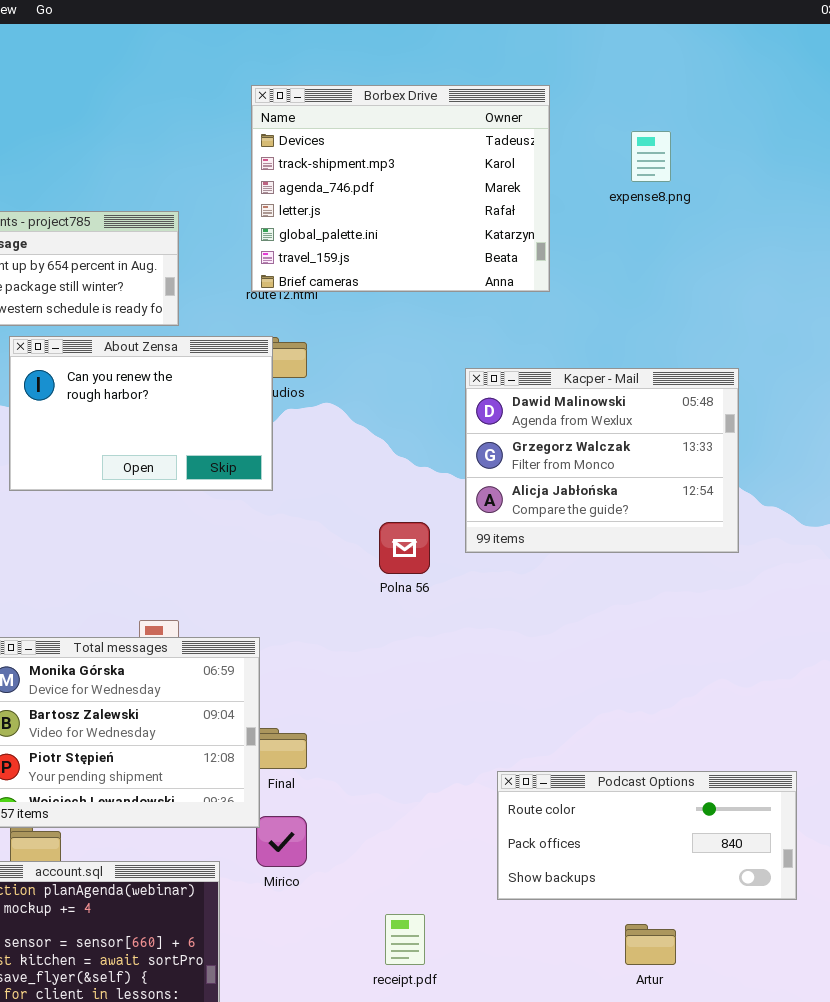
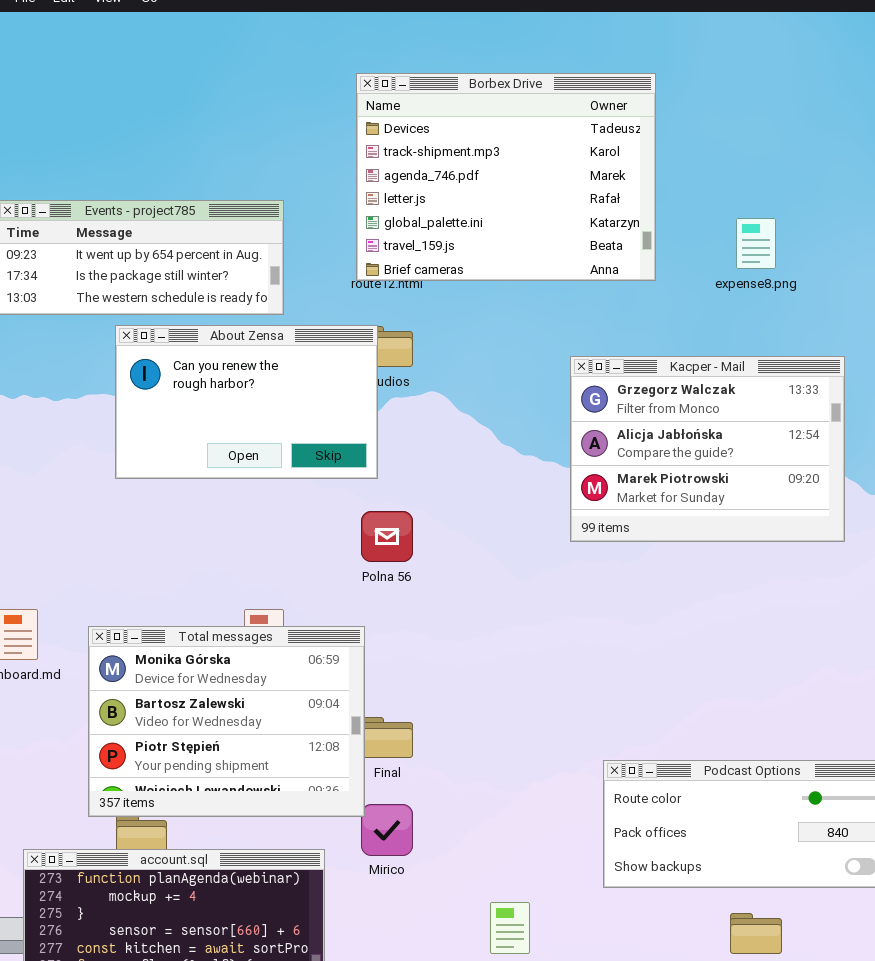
expense8.png: [631,131,671,182] -> [736,218,776,269], moved
Kacper - Mail: [465,368,739,553] -> [570,356,845,542], scrolled down 1 row
Polna 56: [379,522,430,574] -> [361,511,413,562], moved

